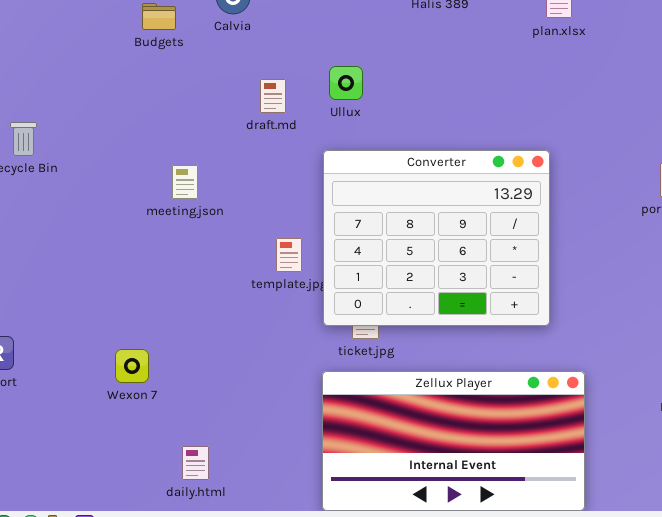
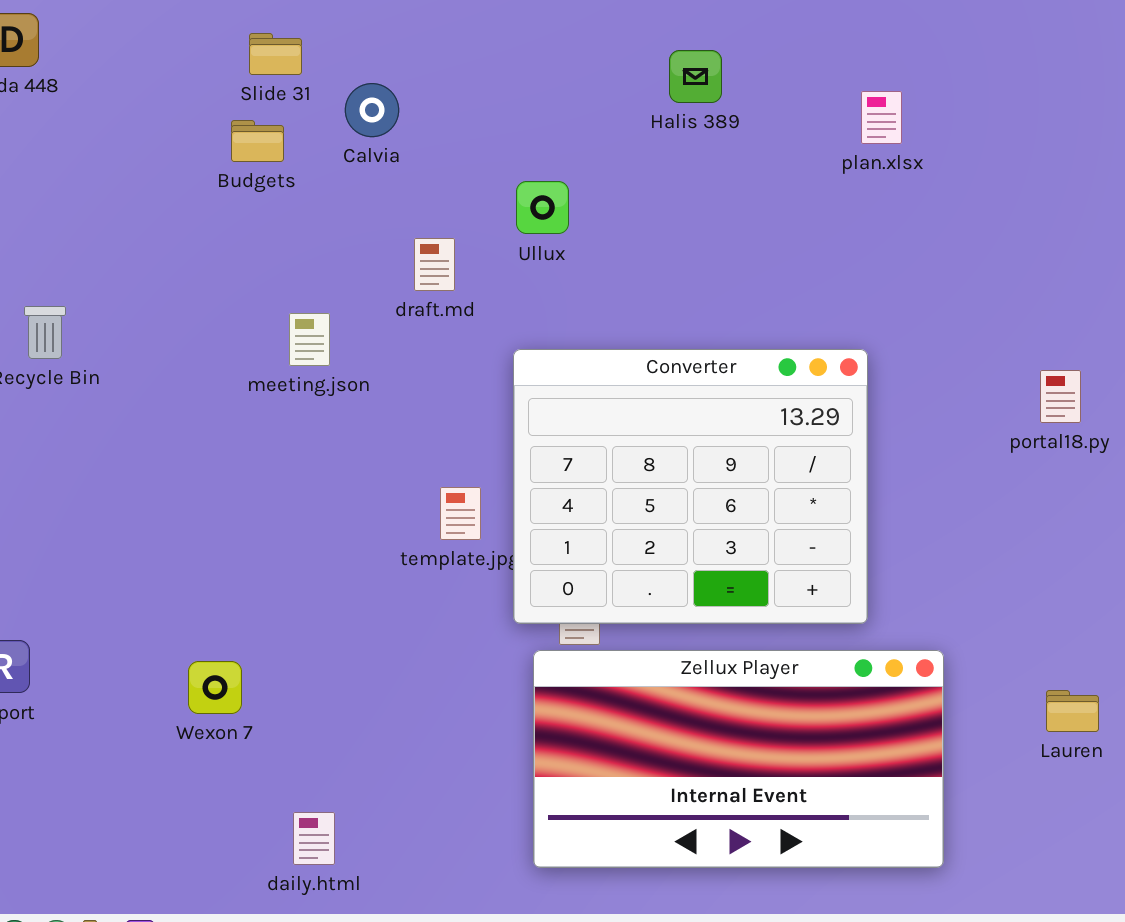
Ullux: [329,66,363,100] -> [516,181,569,234], moved
meeting.json: [172,165,198,199] -> [289,313,330,366], moved
Zellux Player: [322,371,585,511] -> [533,650,944,868], moved

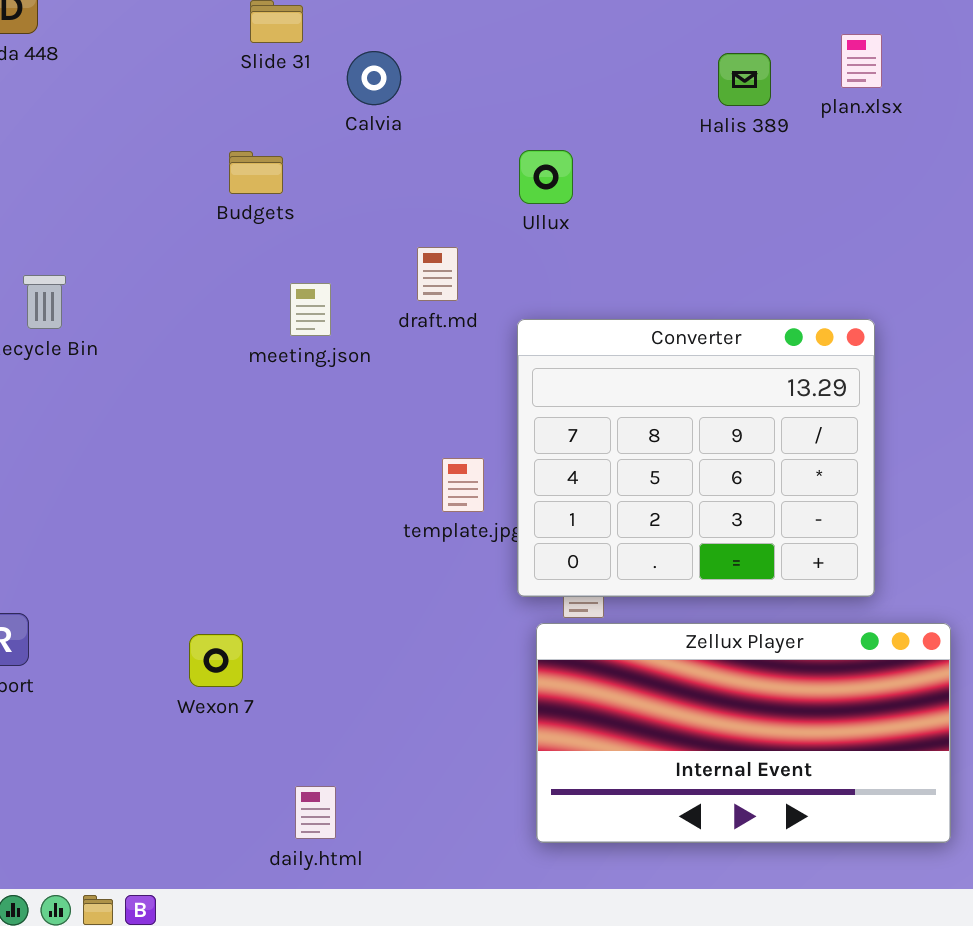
Halis 389: [669,50,722,103] -> [718,53,771,106], moved
plan.xlsx: [861,91,902,144] -> [841,34,882,88], moved
Budgets: [231,120,284,162] -> [229,151,283,194], moved
draft.md: [414,238,455,291] -> [417,247,458,301], moved

